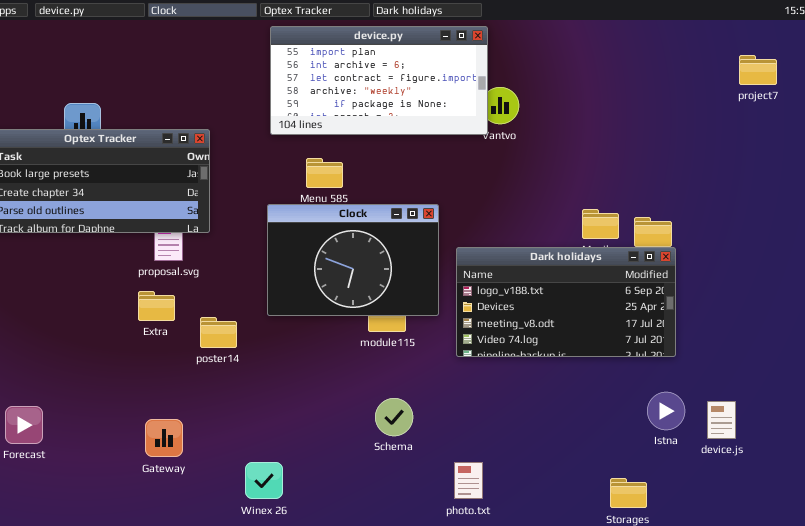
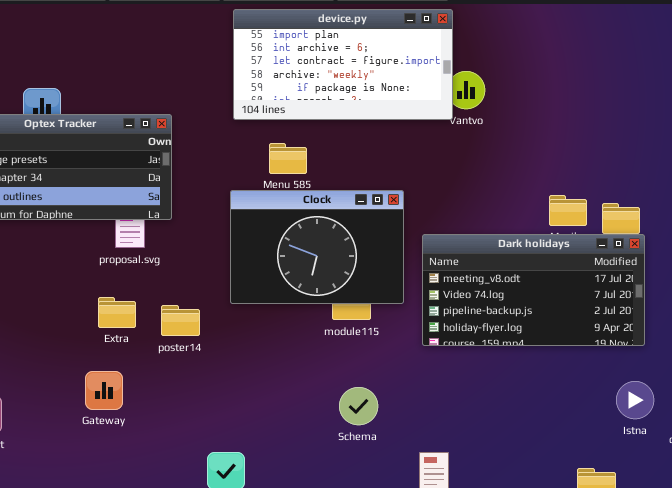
Dark holidays: [456,247,676,357] -> [422,234,645,346], scrolled down 2 rows
Extra: [138,291,175,321] -> [98,297,136,328], moved
Gateway: [145,419,183,457] -> [85,371,123,410], moved

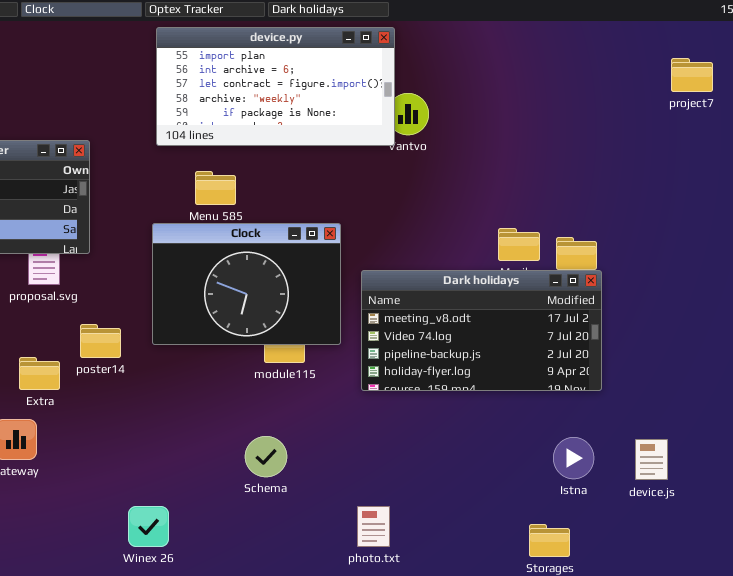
Extra: [98,297,136,328] -> [19,357,60,390], moved
poster14: [161,305,200,336] -> [80,324,121,358], moved
Istna: [616,381,654,419] -> [553,437,594,479], moved
Schema: [339,387,378,425] -> [245,436,287,477], moved

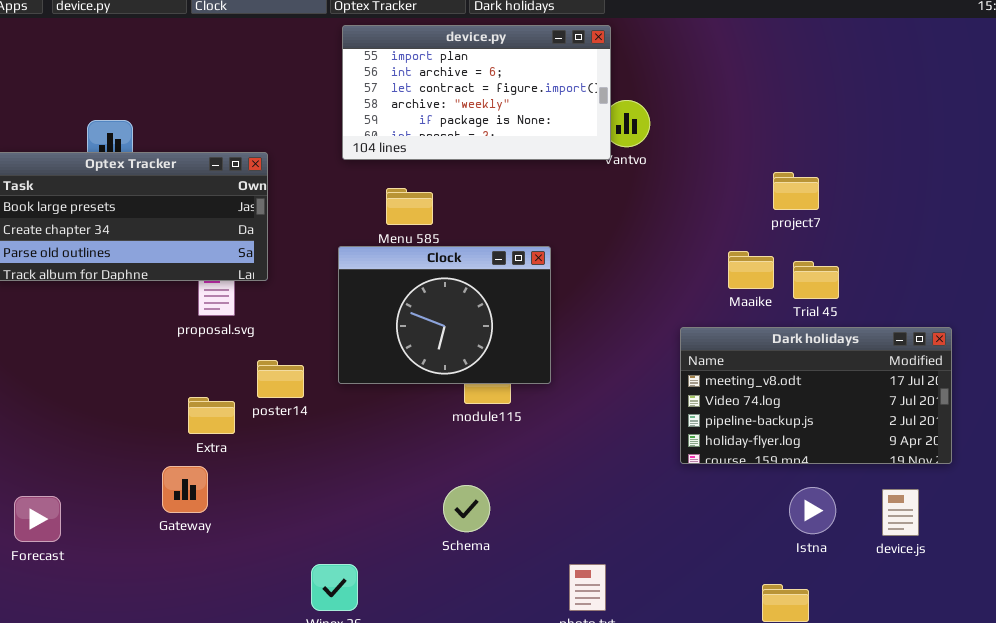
project7: [671,58,713,92] -> [773,172,819,210], moved
Dark holidays: [361,270,602,391] -> [680,327,952,464], moved

